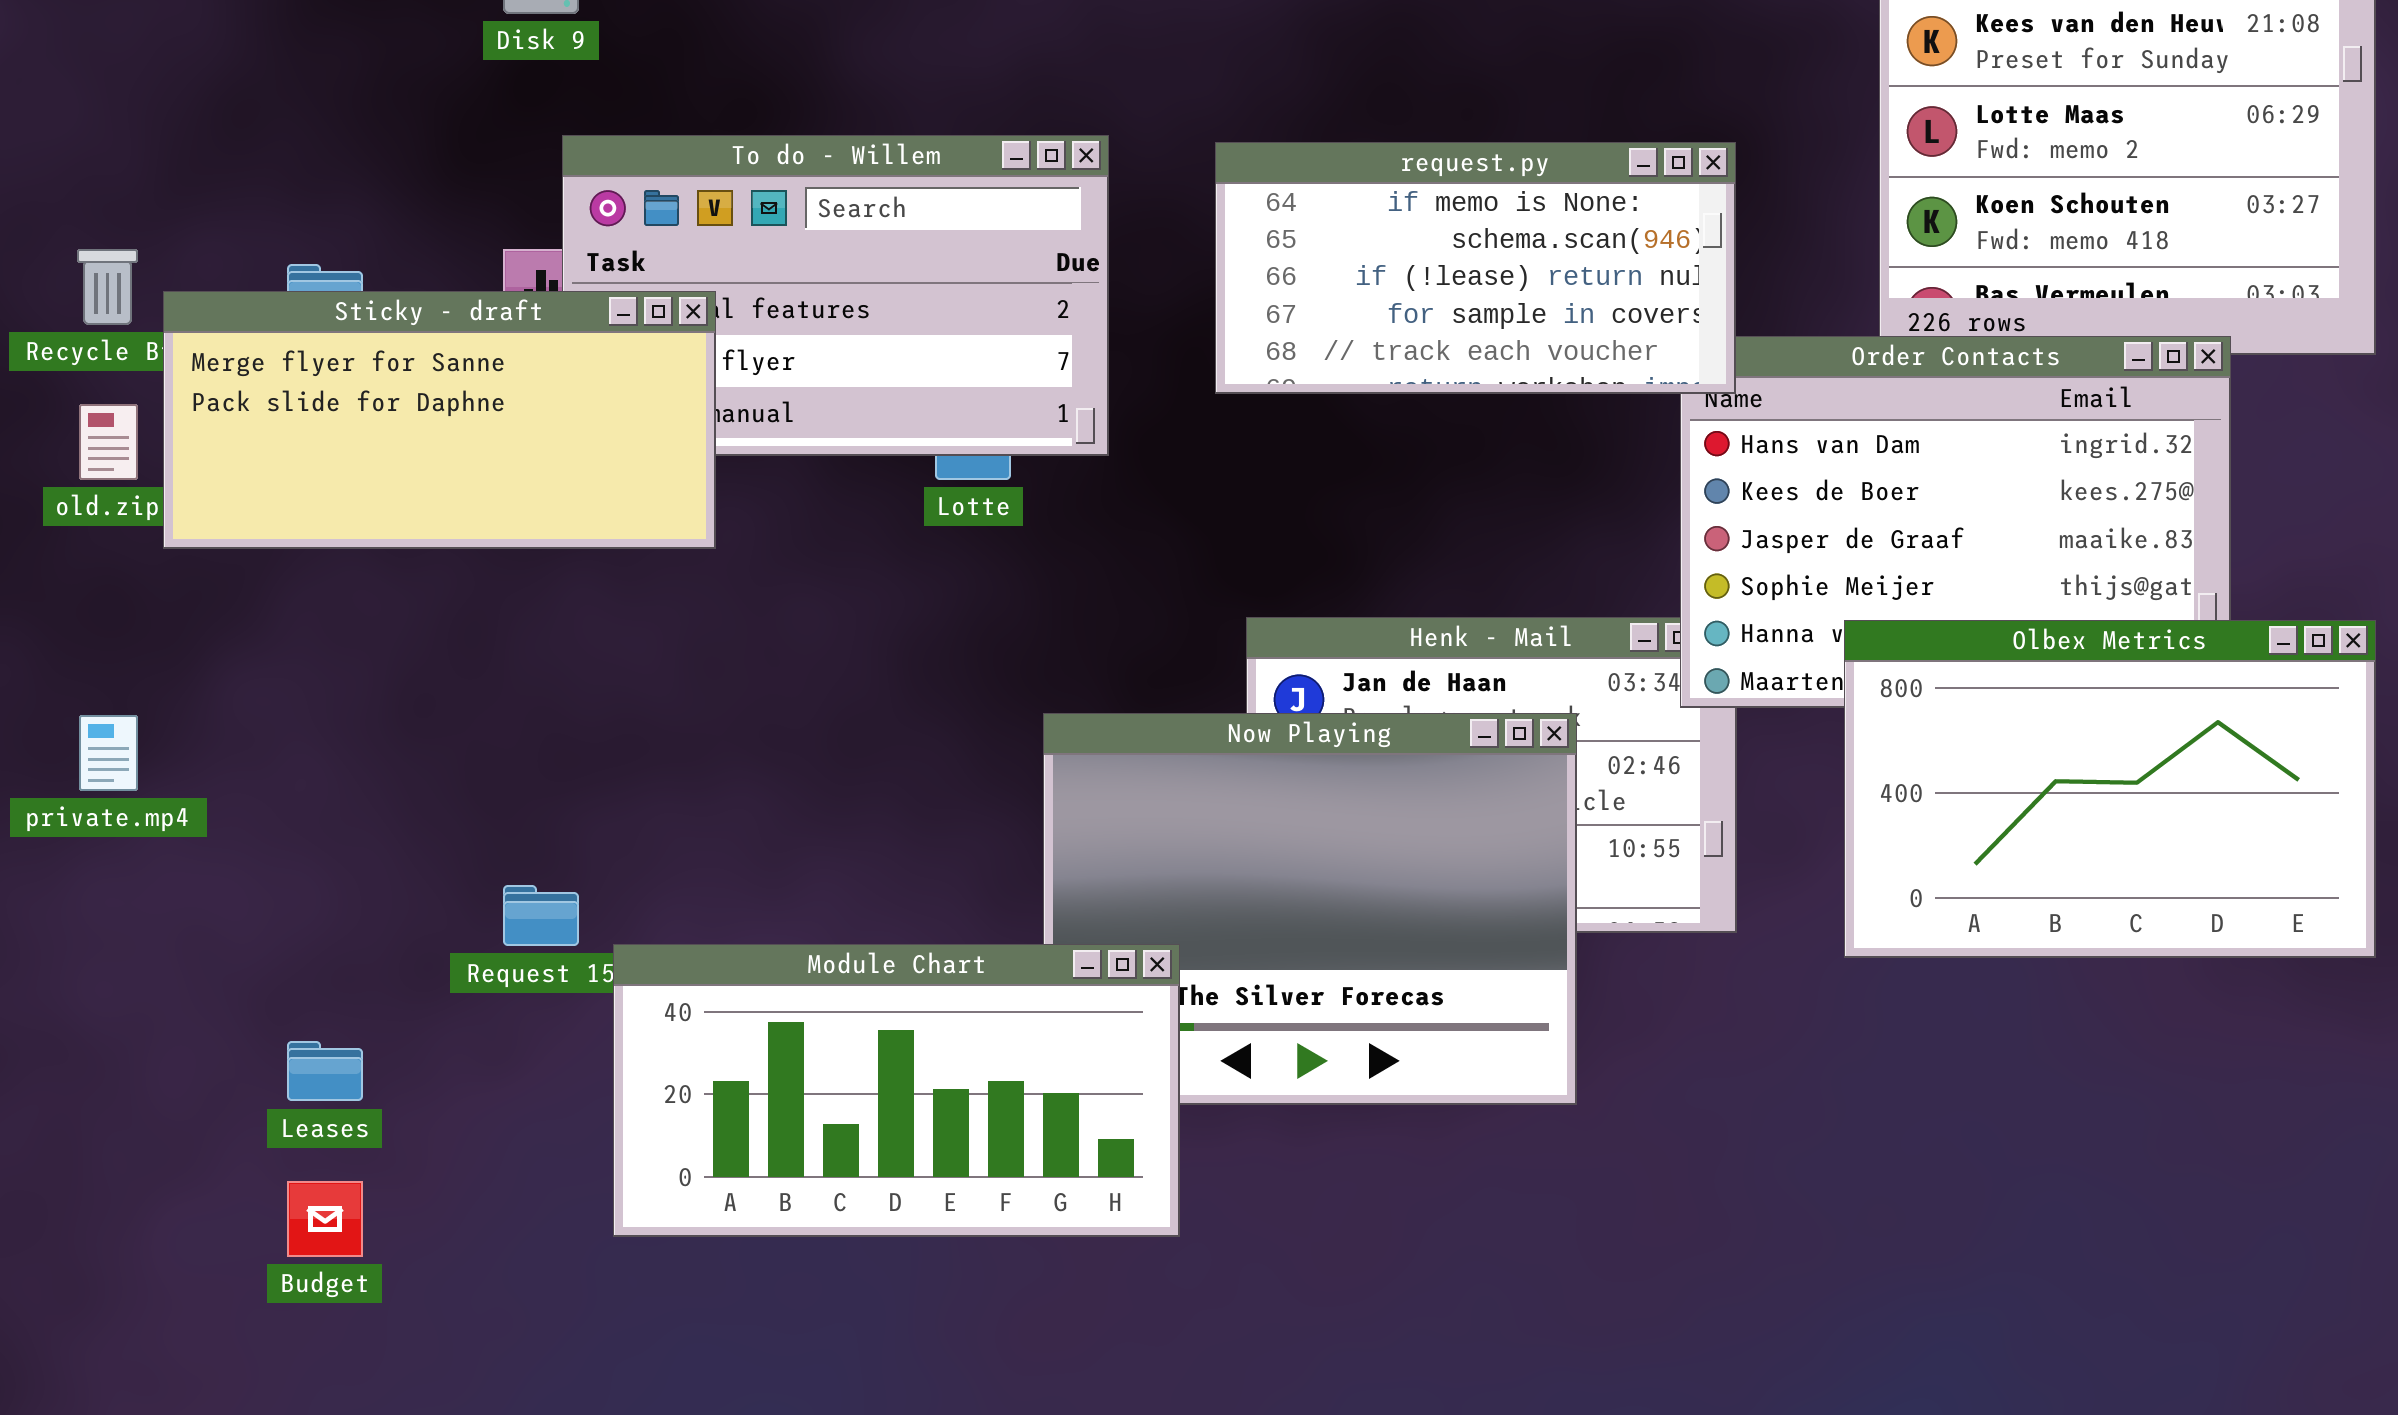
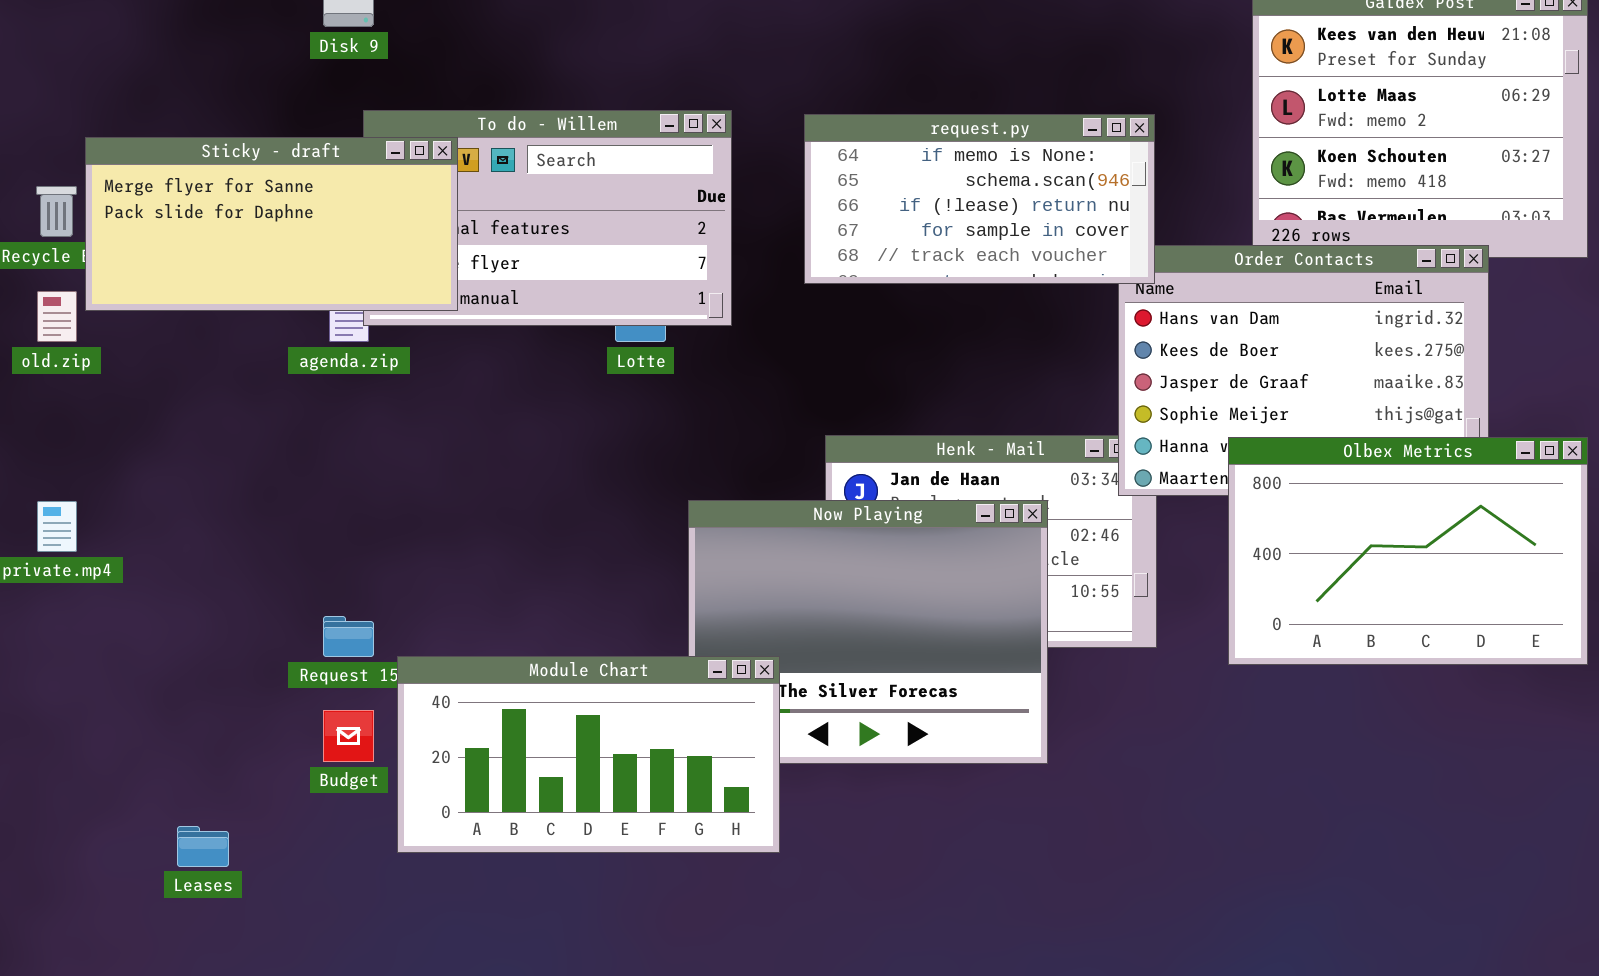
Sticky - draft: [163,291,716,549] -> [85,137,458,311], moved
Leases: [287,1041,363,1101] -> [177,826,229,867], moved
Budget: [287,1181,363,1257] -> [323,710,374,762], moved

